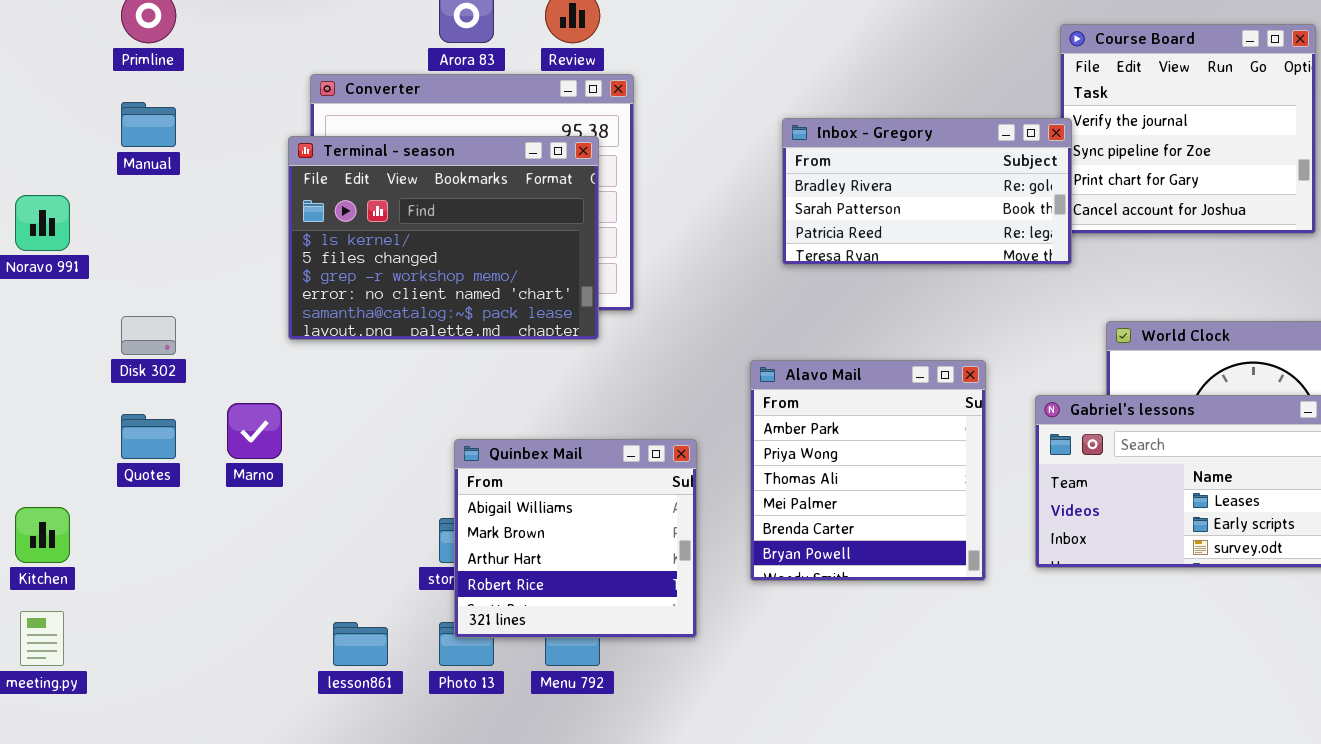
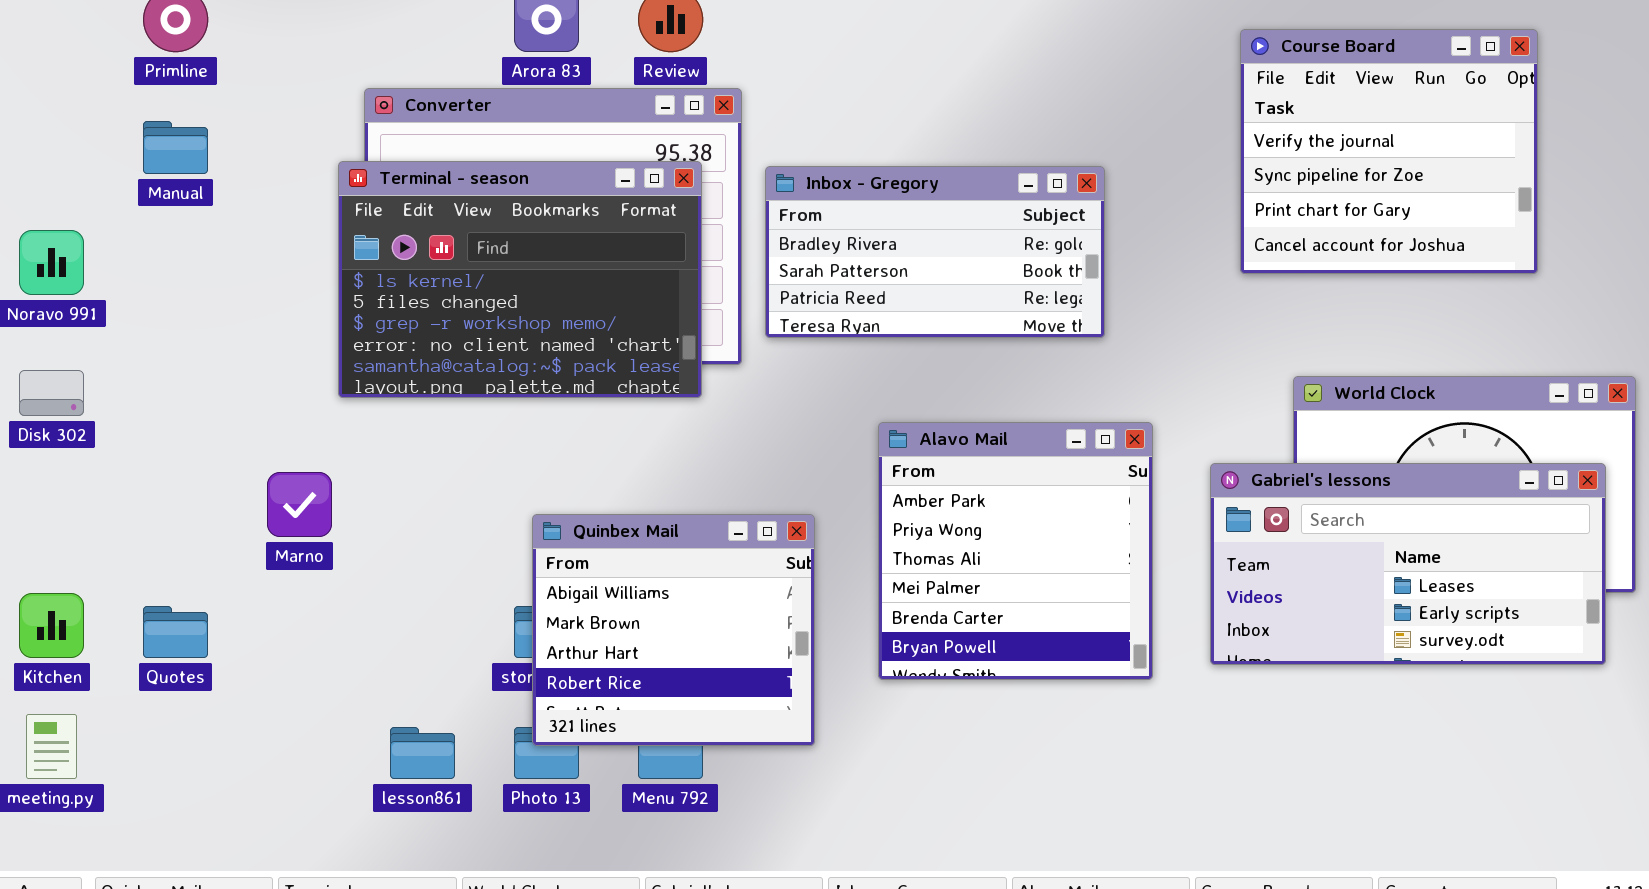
Inbox - Gregory: [782,118,1072,265] -> [765,166,1105,338], moved
Disk 302: [121,316,176,355] -> [19,370,84,416], moved
Quotes: [121,414,176,459] -> [143,606,208,658], moved

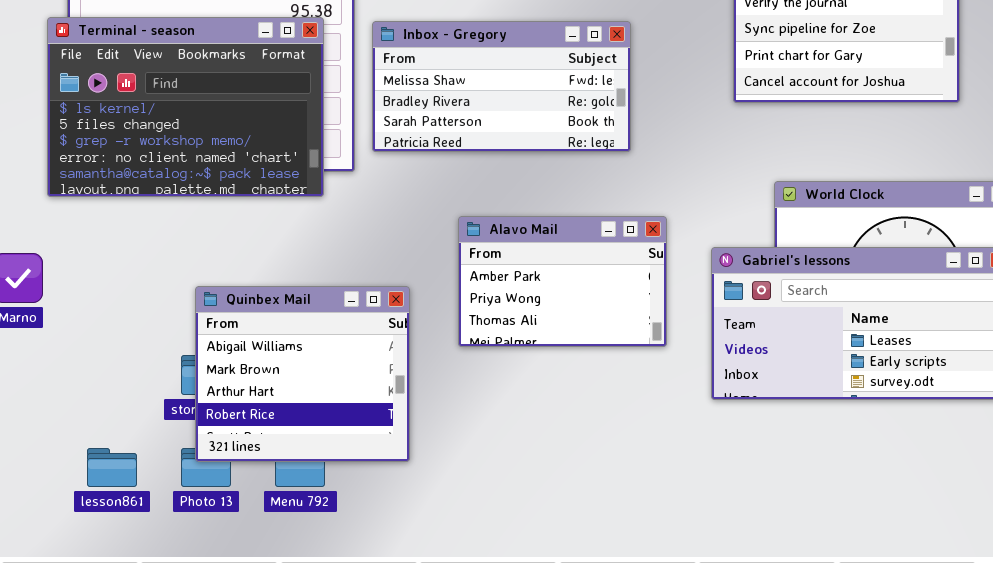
Inbox - Gregory: [765,166,1105,338] -> [372,21,631,152], scrolled up 1 row
Alavo Mail: [878,422,1153,680] -> [458,216,667,347], resized

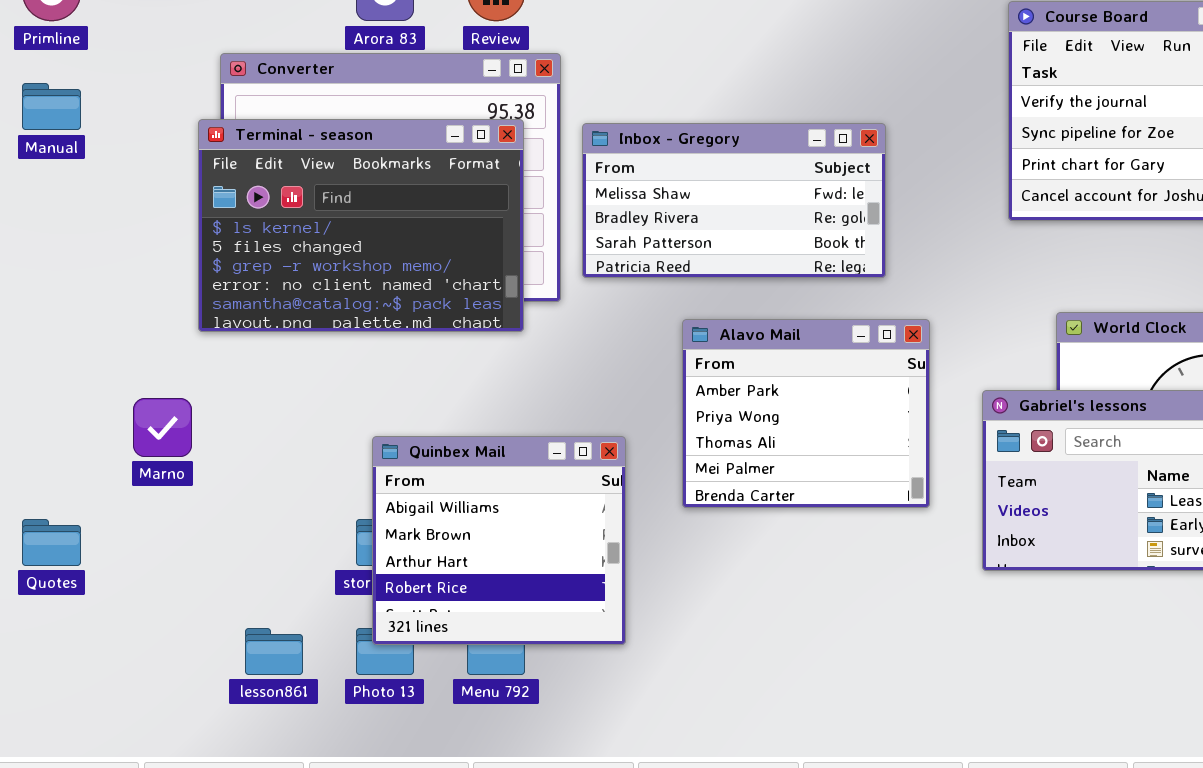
Alavo Mail: [458,216,667,347] -> [682,319,930,508], resized

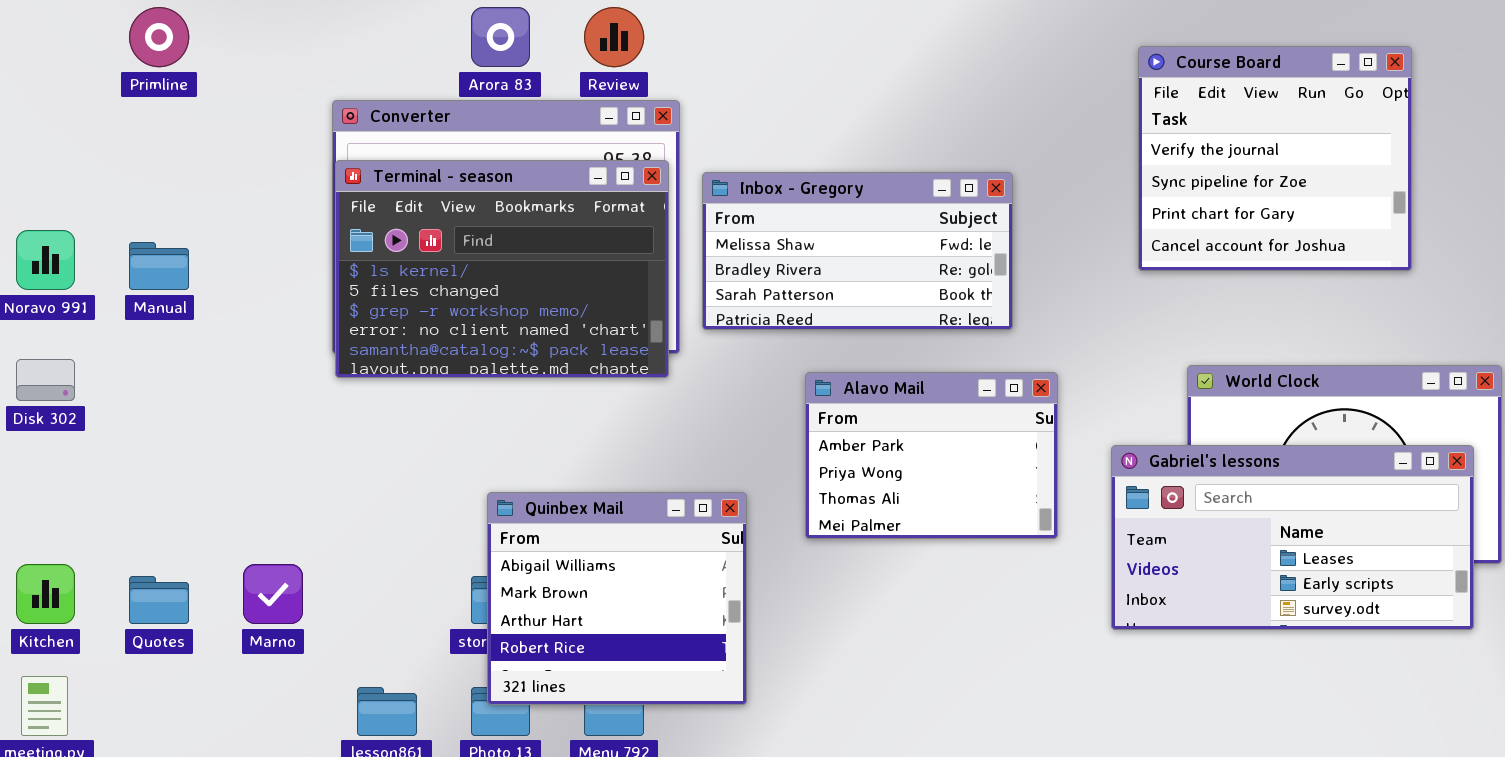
Manual: [22,83,81,130] -> [129,242,189,290], moved
Terminal - season: [198,119,524,332] -> [335,160,669,378], moved
Alavo Mail: [682,319,930,508] -> [805,372,1058,539], resized
Marno: [133,398,192,457] -> [243,564,303,624], moved

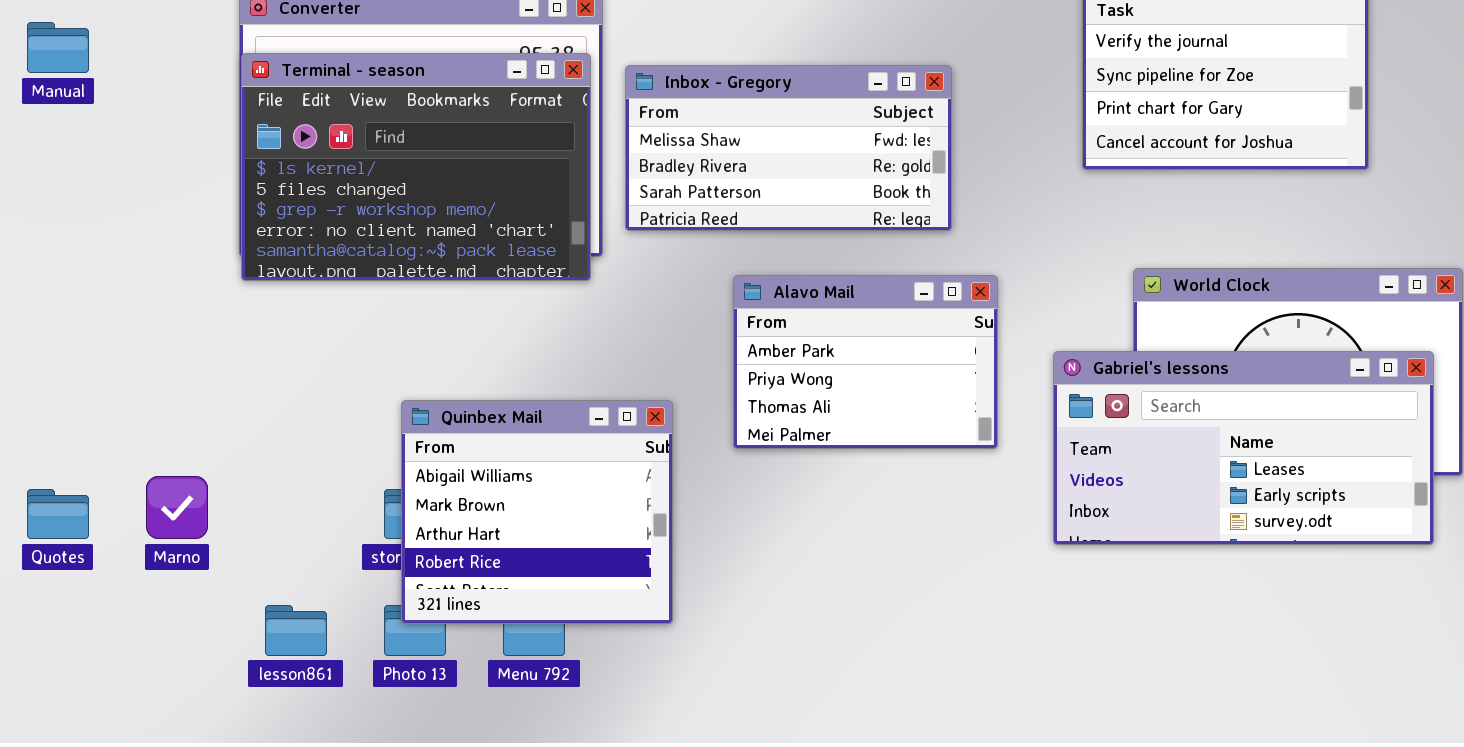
Manual: [129,242,189,290] -> [27,22,89,73], moved

